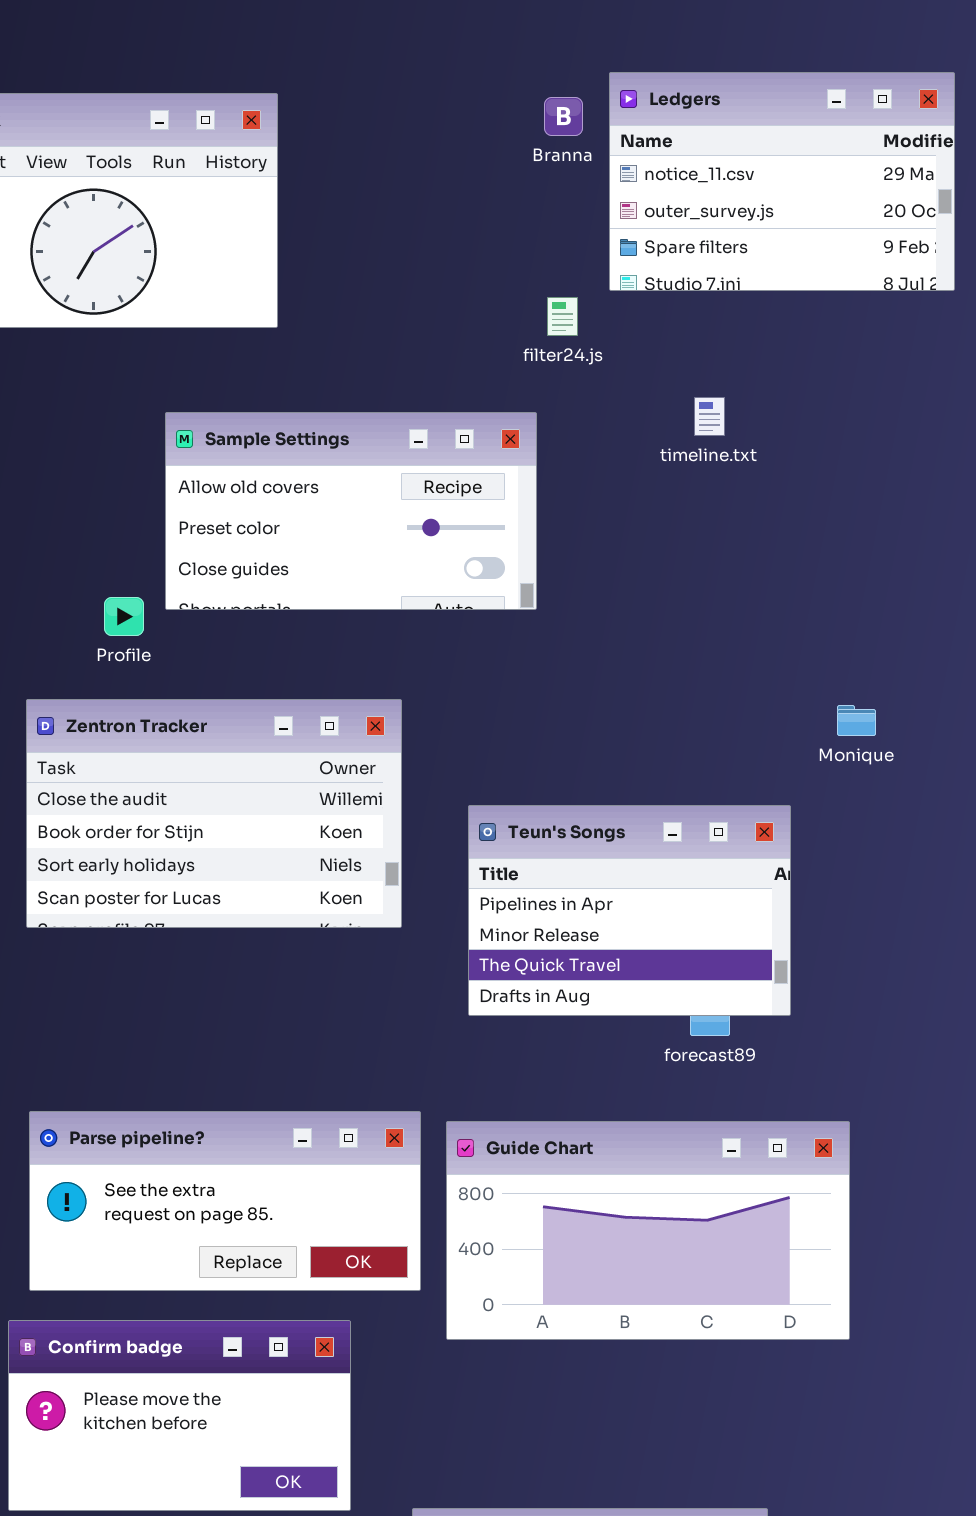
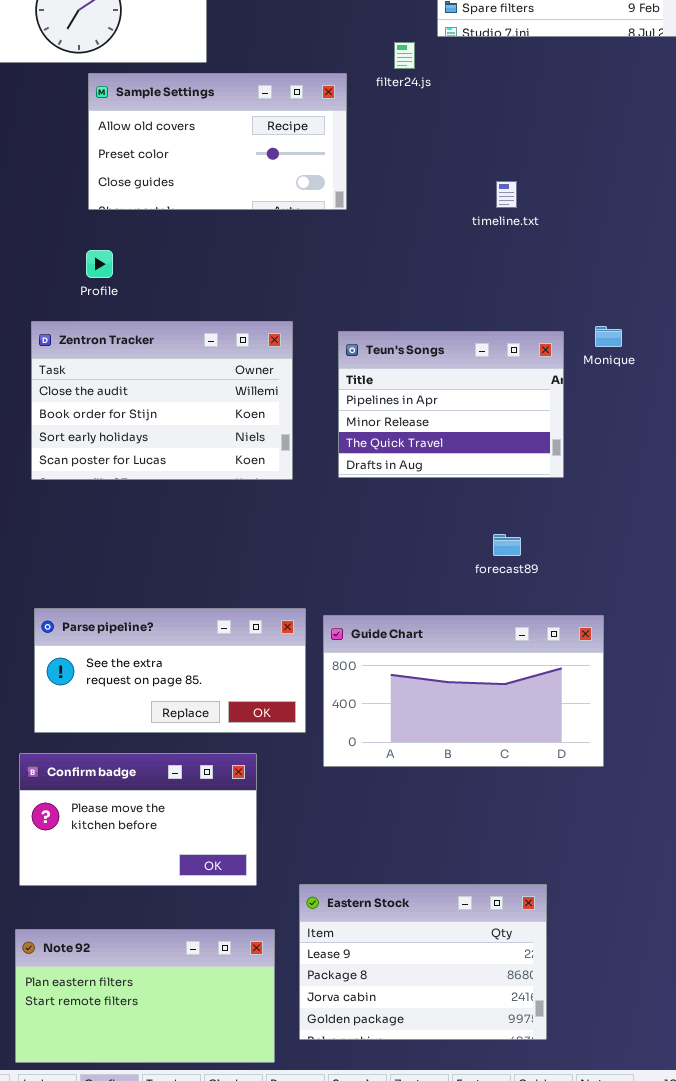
timeline.txt: [694,397,725,436] -> [496,181,517,208], moved
Sample Settings: [165,412,537,610] -> [88,73,347,210], moved
Teun's Songs: [468,805,791,1016] -> [338,331,564,478], moved

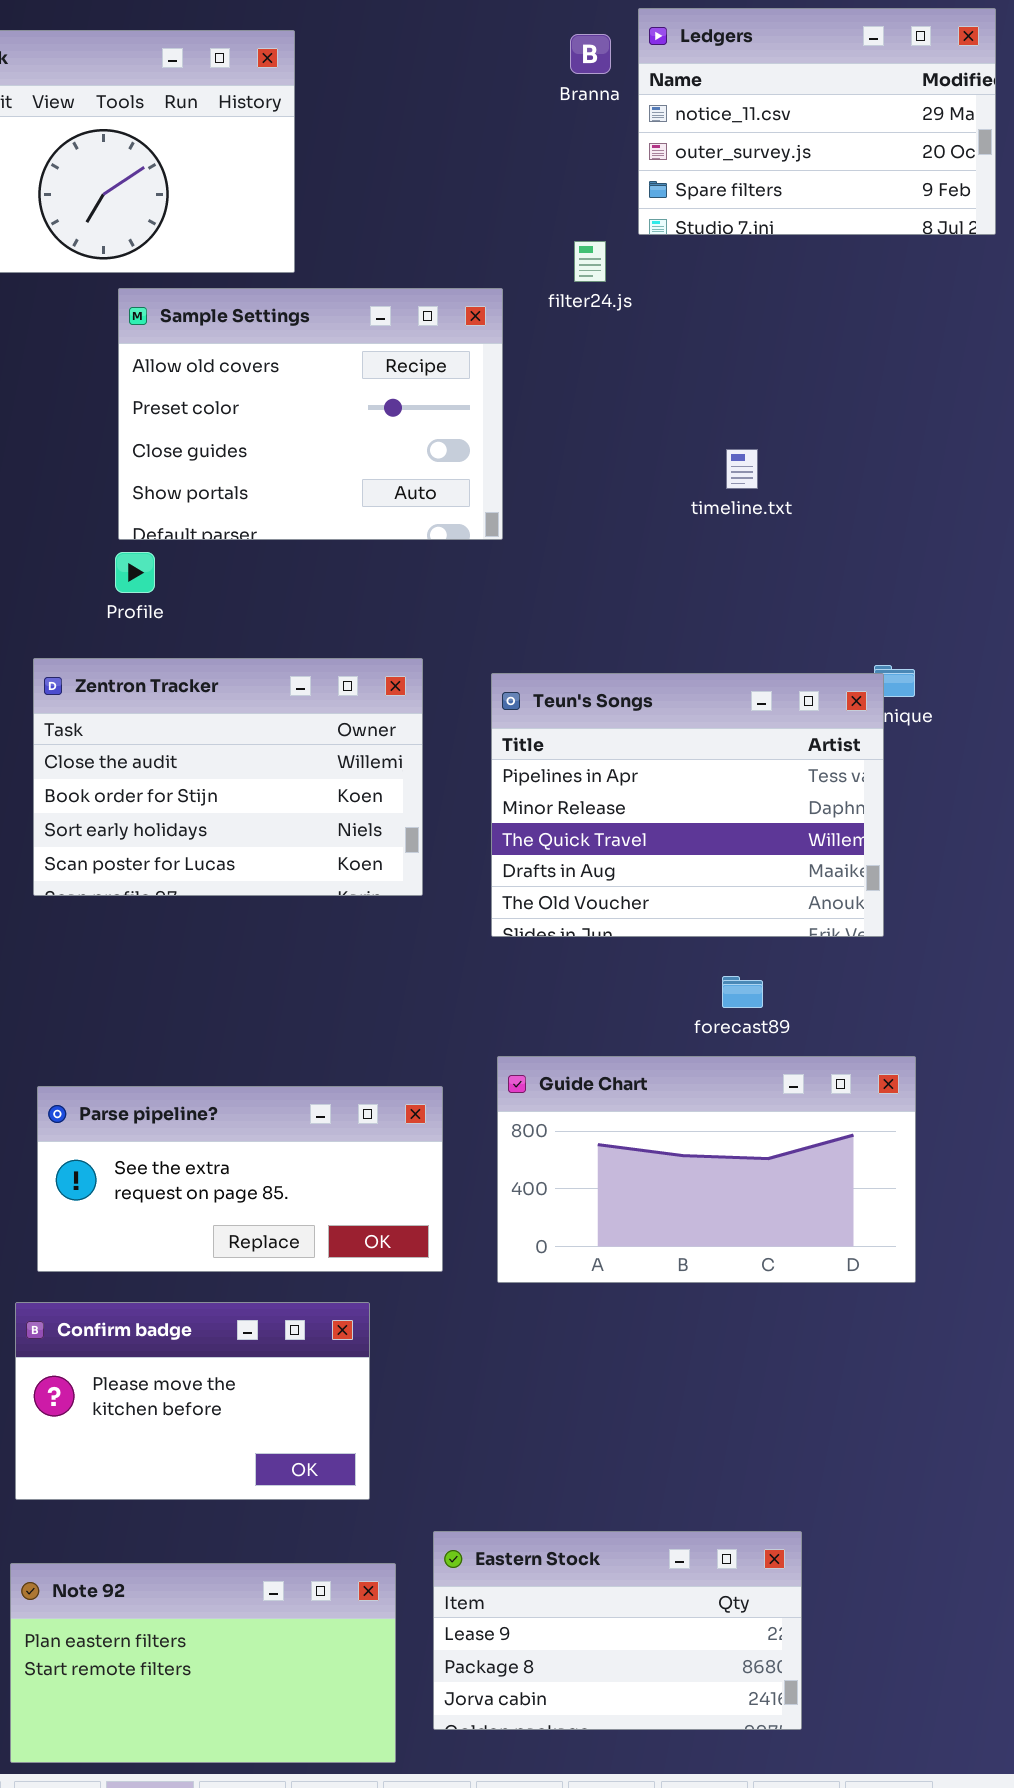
Sample Settings: [88,73,347,210] -> [118,288,503,540], resized
Teun's Songs: [338,331,564,478] -> [491,673,884,937], resized
Guide Chart: [323,615,604,767] -> [497,1056,916,1283], moved
Eastern Stock: [299,884,547,1040] -> [433,1531,802,1730], resized

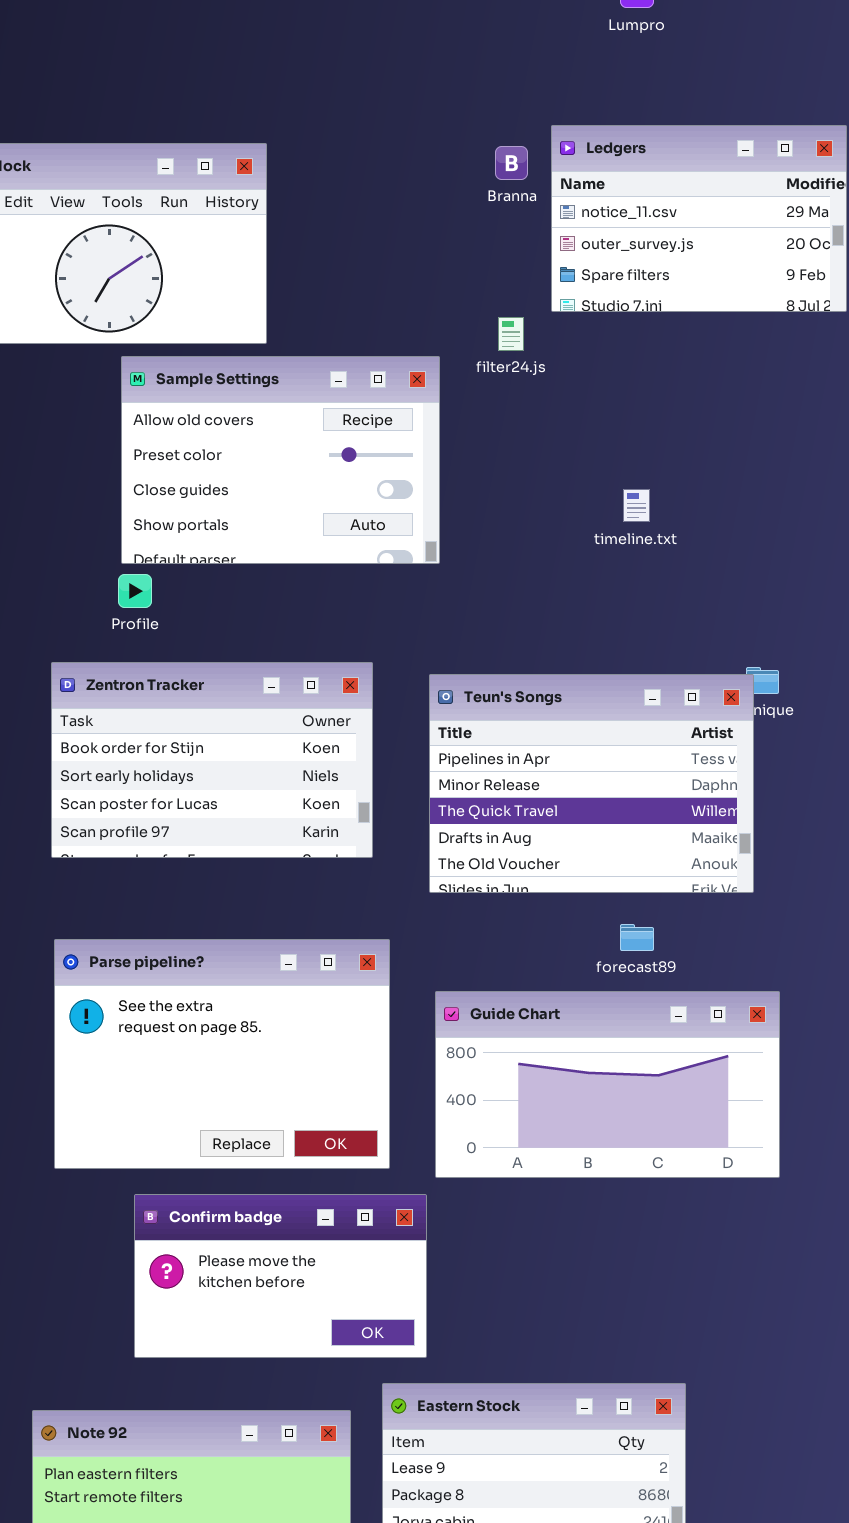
Zentron Tracker: [33,658,423,896] -> [51,662,373,858], scrolled down 1 row
Parse pipeline?: [37,1086,443,1272] -> [54,939,390,1169], resized
Confirm badge: [15,1302,370,1500] -> [134,1194,427,1358], moved

